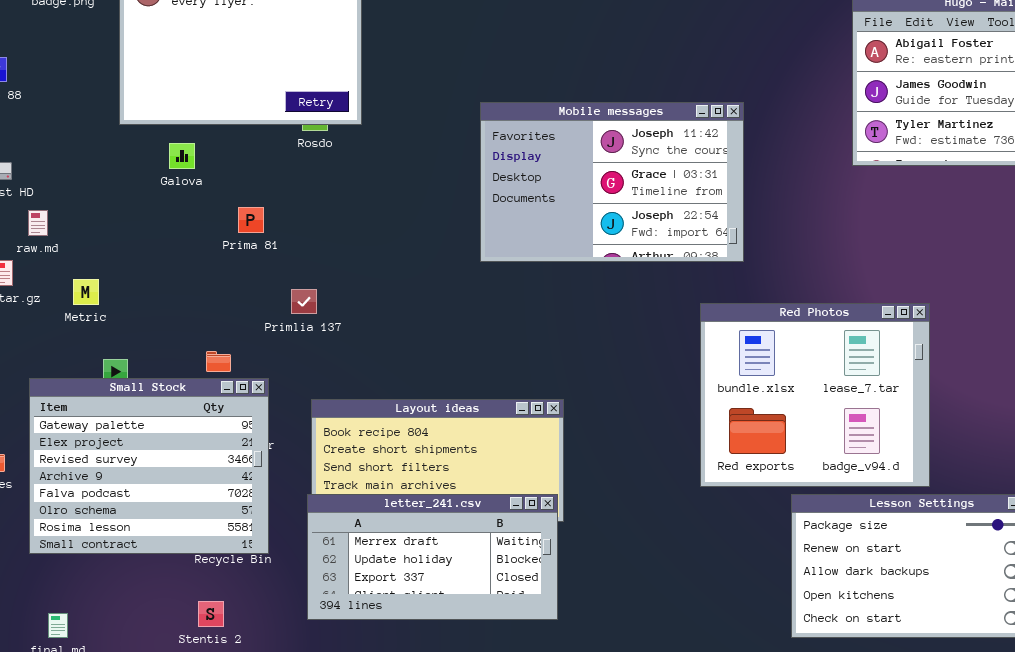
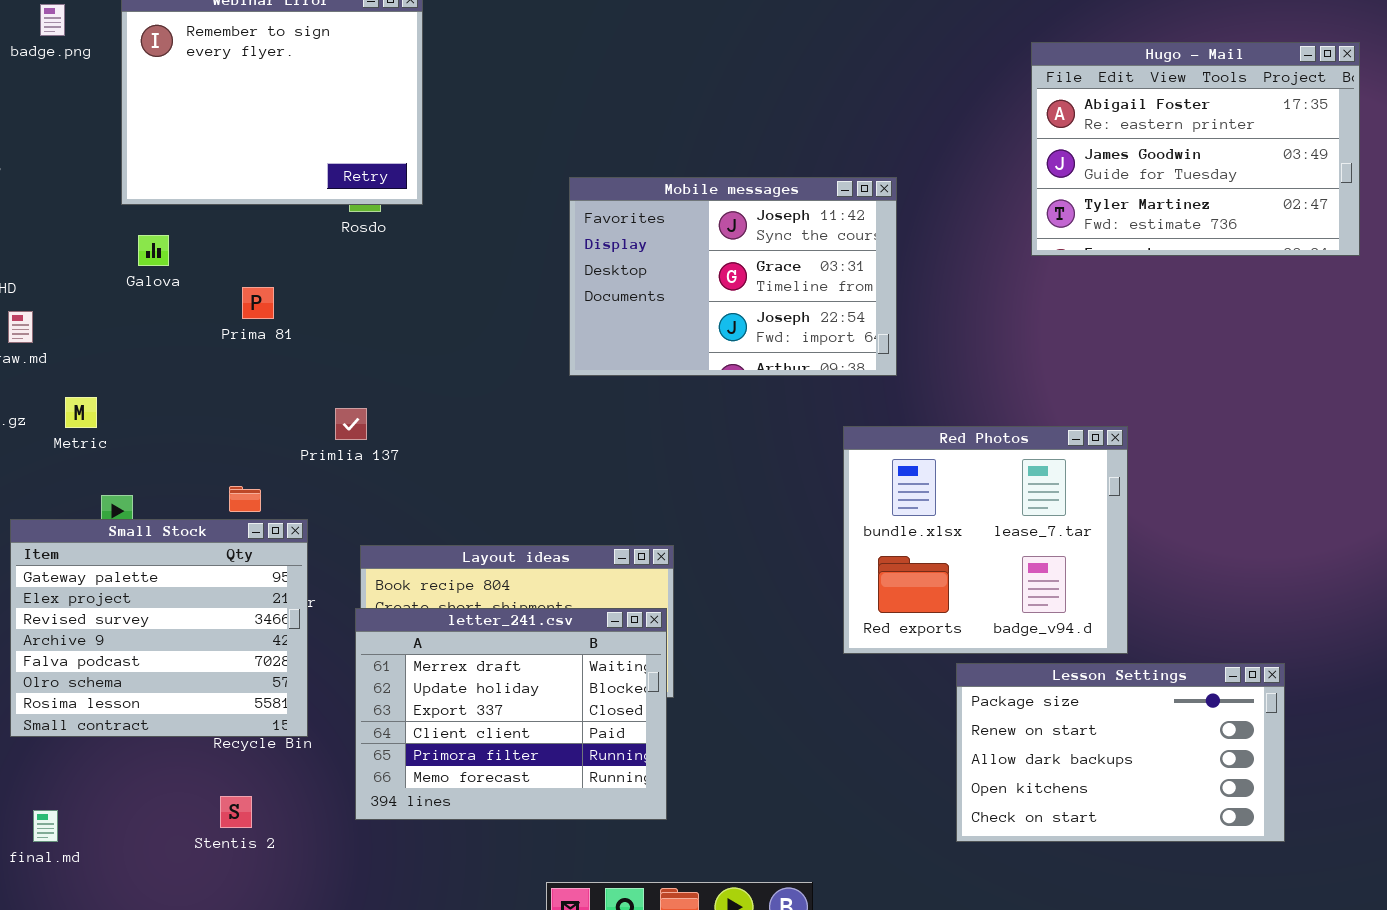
Galova: [169,143,195,169] -> [138,235,169,266], moved
Prima 81: [238,207,264,233] -> [242,287,274,319], moved
letter_241.csv: [307,494,558,620] -> [355,608,667,820], resized

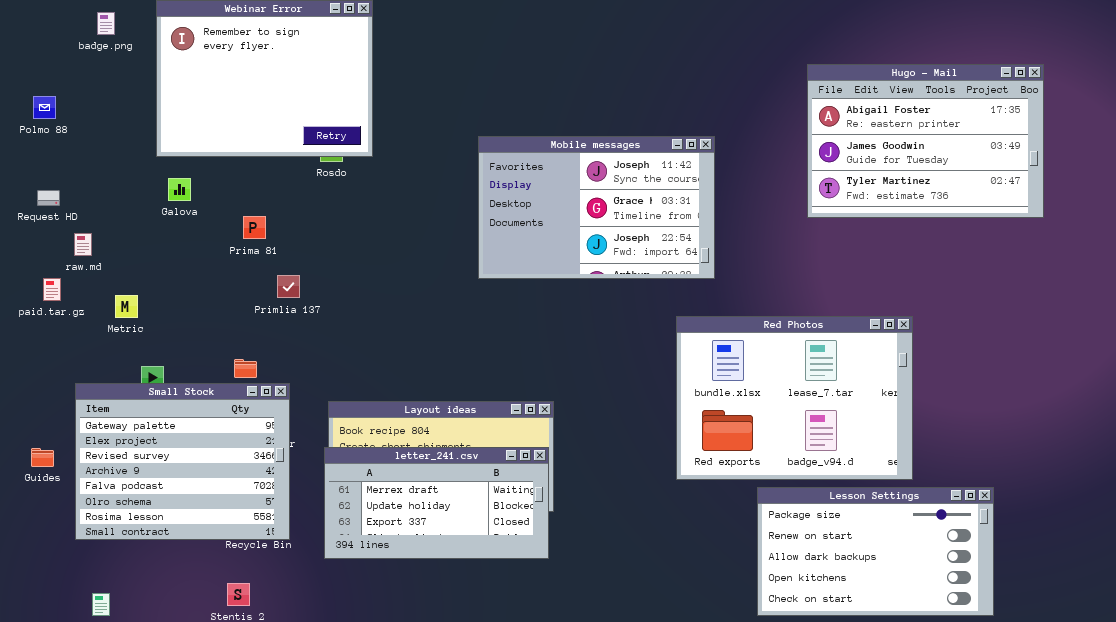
Hugo - Mail: [1031,42,1360,256] -> [807,64,1044,218], moved
Primlia 137: [335,408,367,440] -> [277,275,300,298], moved
Red Photos: [843,426,1128,654] -> [676,316,913,480], resized
letter_241.csv: [355,608,667,820] -> [324,447,549,559], resized

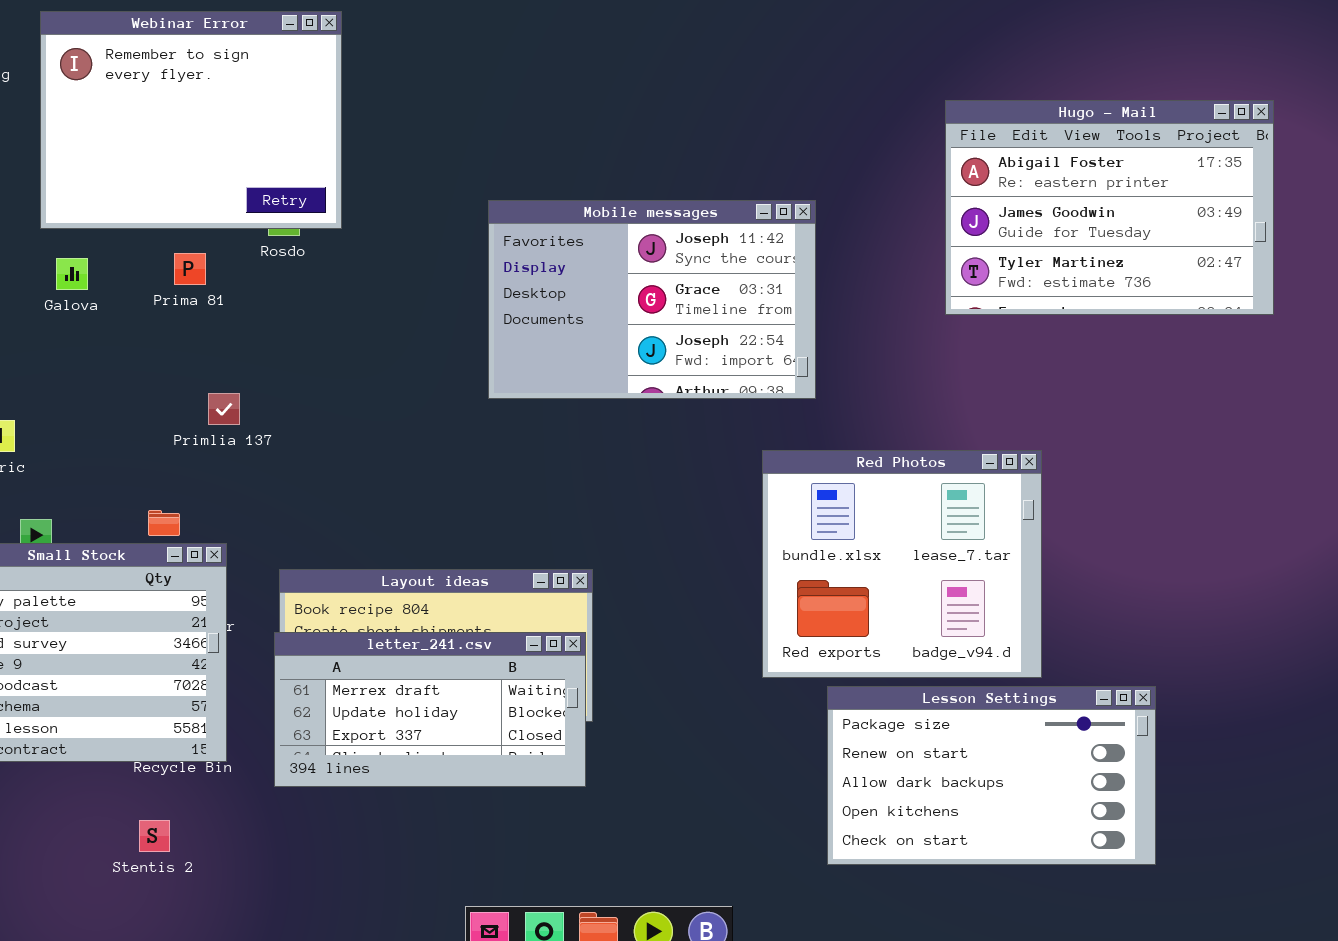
Prima 81: [243,216,266,239] -> [174,253,206,285], moved
Red Photos: [676,316,913,480] -> [762,450,1042,678], resized
Lesson Settings: [757,487,994,616] -> [827,686,1156,865], moved

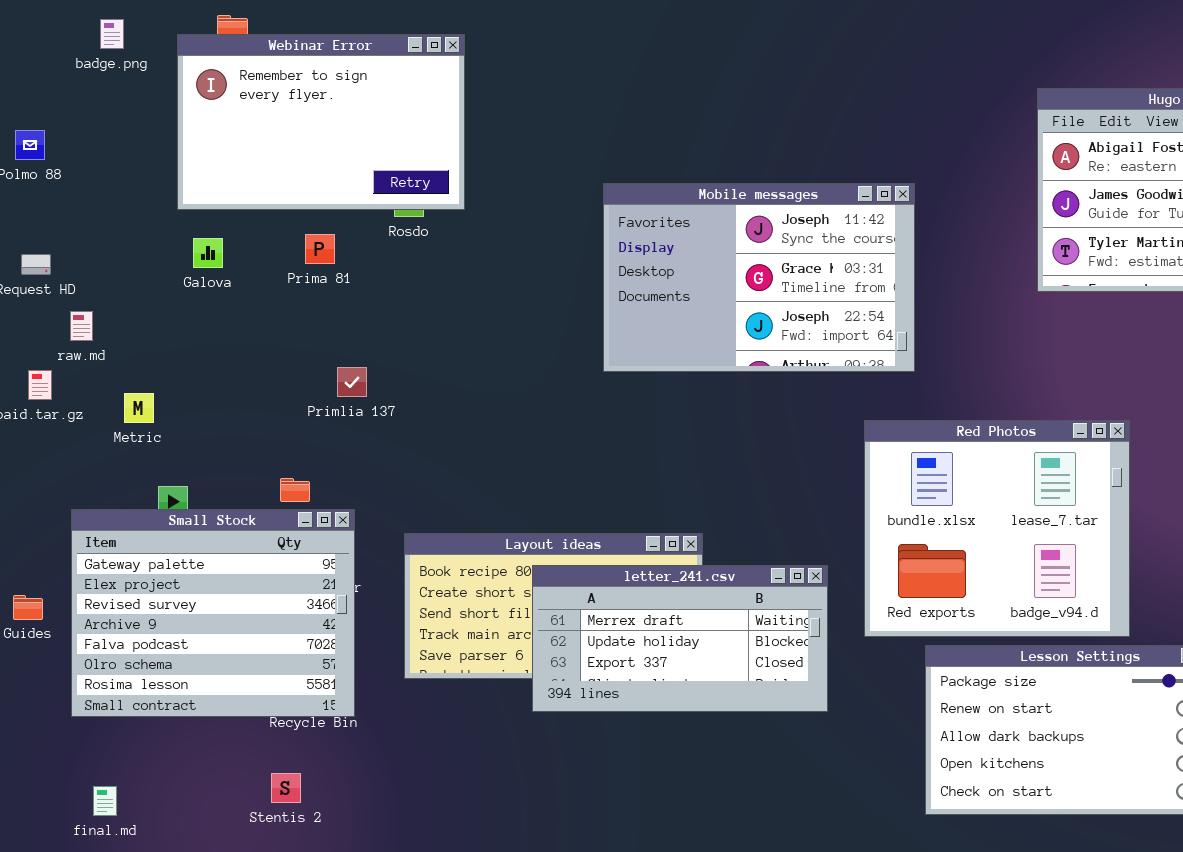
Webinar Error: [40,11,342,229] -> [177,34,465,210], resized
letter_241.csv: [274,632,586,787] -> [532,565,828,712], moved

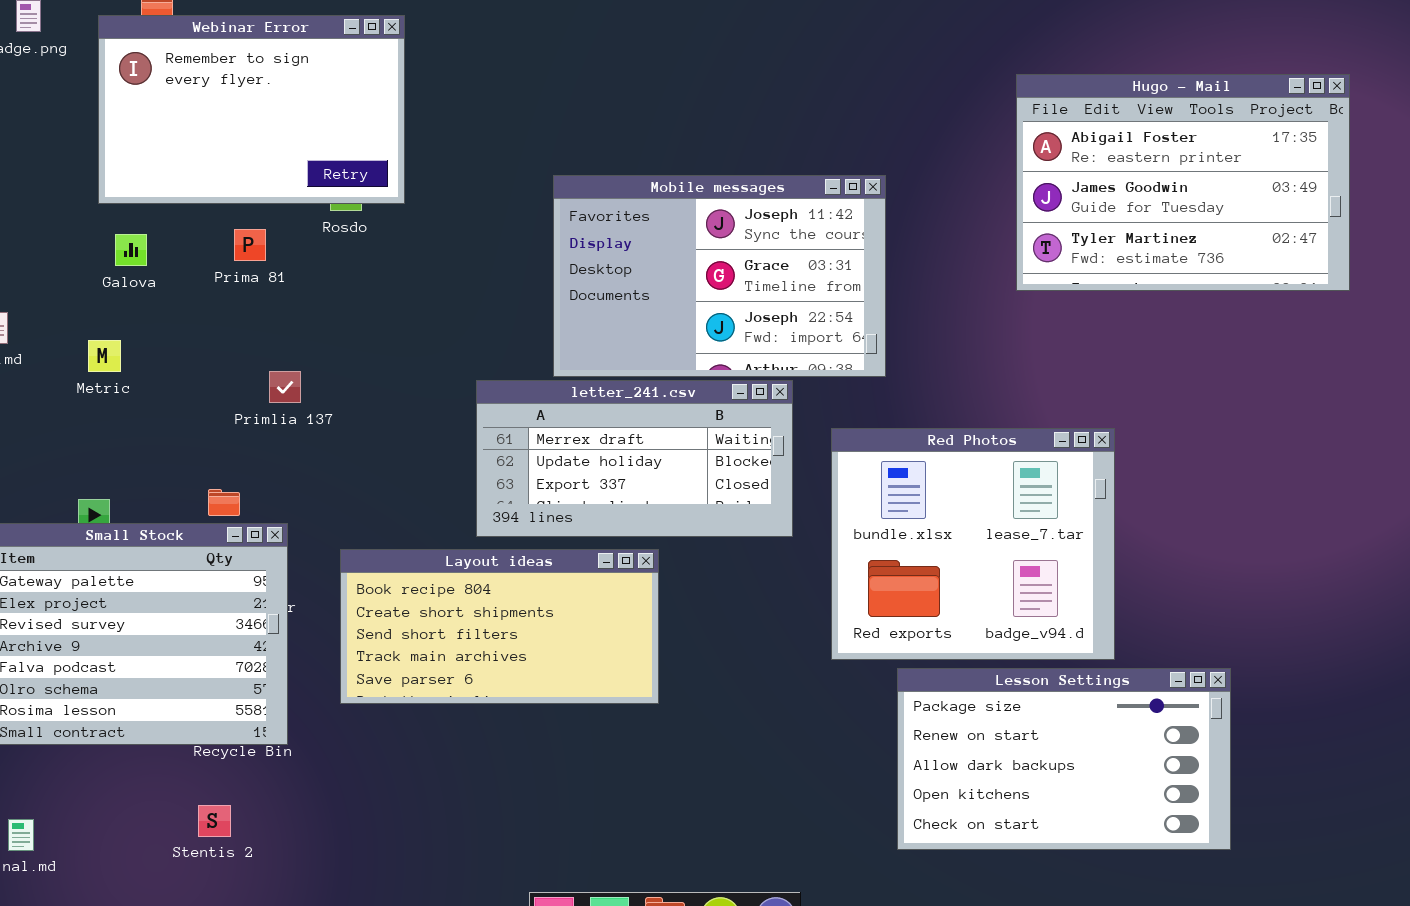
Metric: [124,393,154,423] -> [88,340,121,372], moved
letter_241.csv: [532,565,828,712] -> [476,380,793,537], moved

